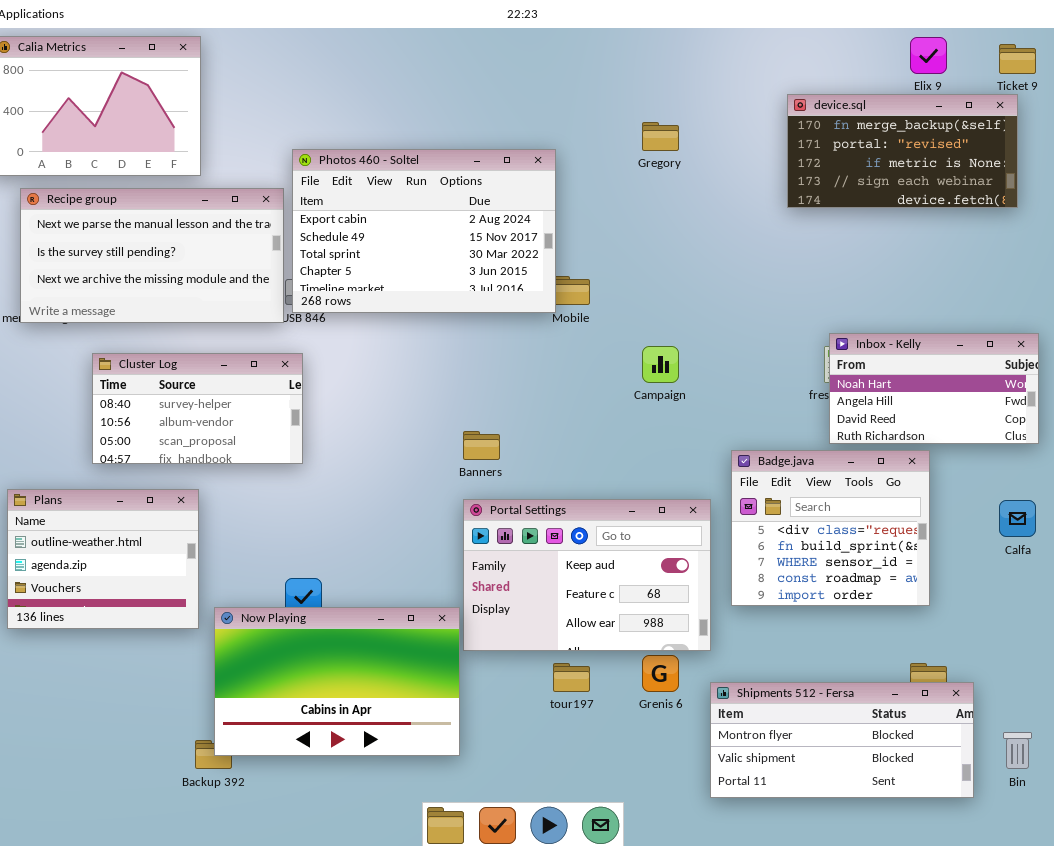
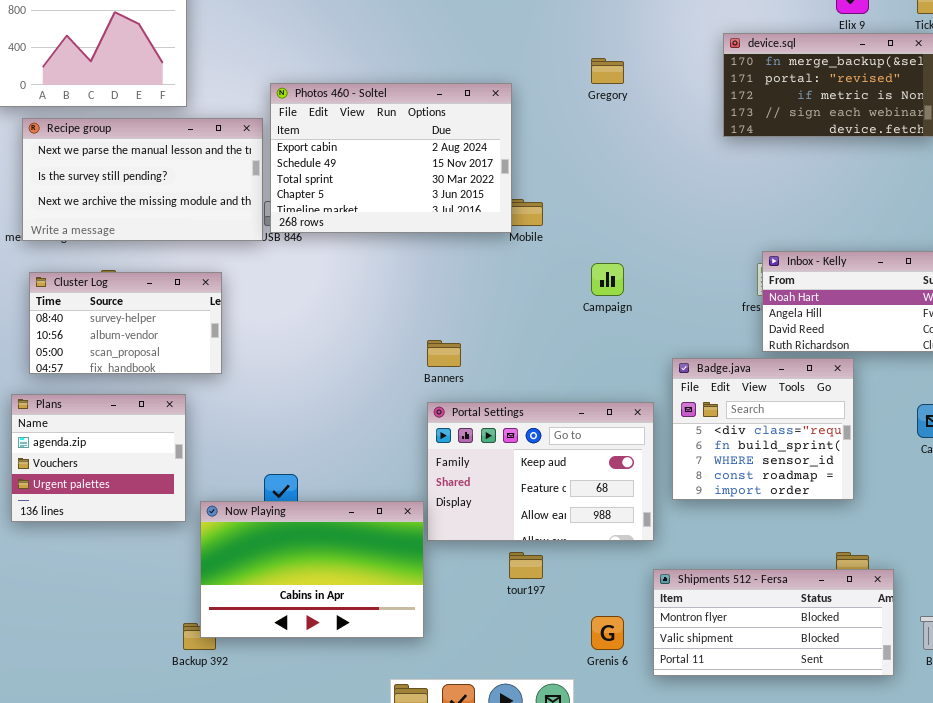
Cluster Log: [92,353,303,464] -> [29,272,222,374], moved
Plans: [7,489,199,629] -> [11,394,186,522], scrolled down 1 row
Grenis 6: [642,655,679,692] -> [591,616,624,650], moved

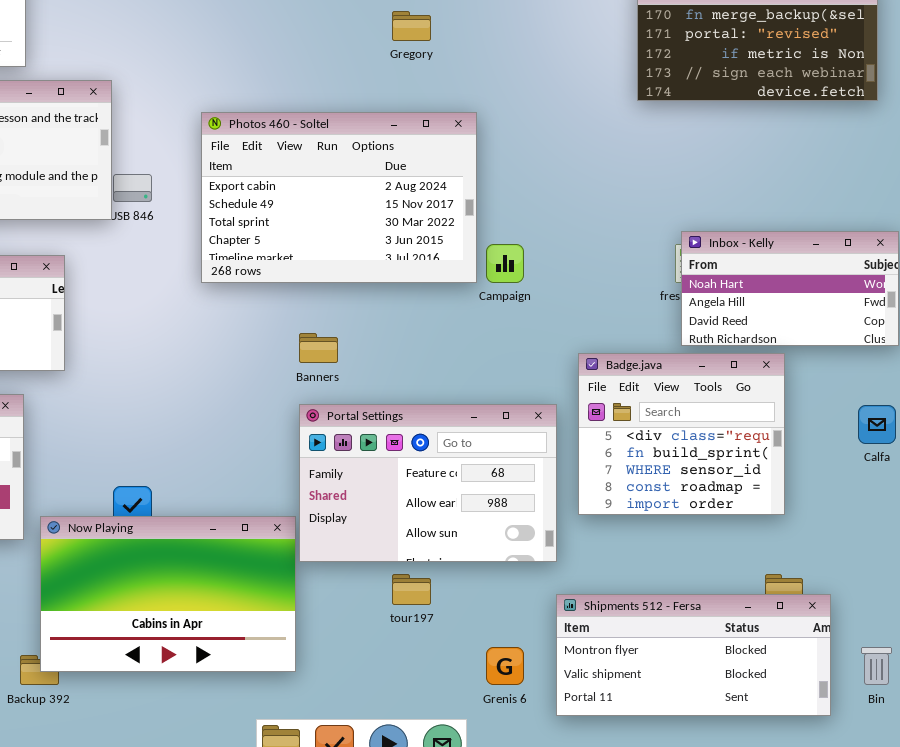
Gregory: [591,58,624,84] -> [392,11,431,41], moved
Photos 460 - Soltel: [270,83,512,233] -> [201,112,477,283], moved
Portal Settings: [427,402,654,541] -> [299,404,557,562], scrolled down 1 row

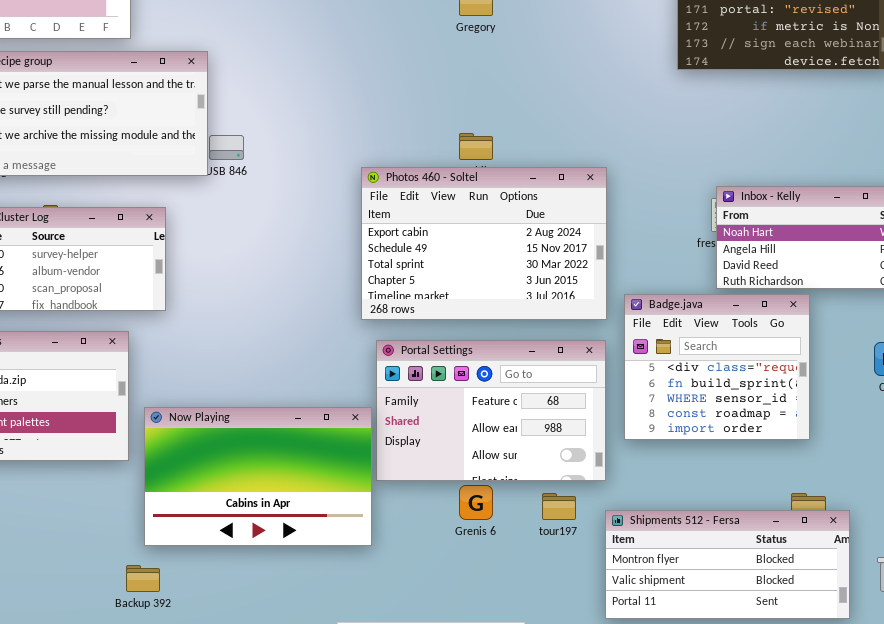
Photos 460 - Soltel: [201,112,477,283] -> [361,167,607,320], moved
Now Playing: [40,516,296,672] -> [144,407,372,546], moved
tour197: [392,574,431,605] -> [542,493,576,520], moved
Grenis 6: [486,647,524,685] -> [459,485,493,520], moved

